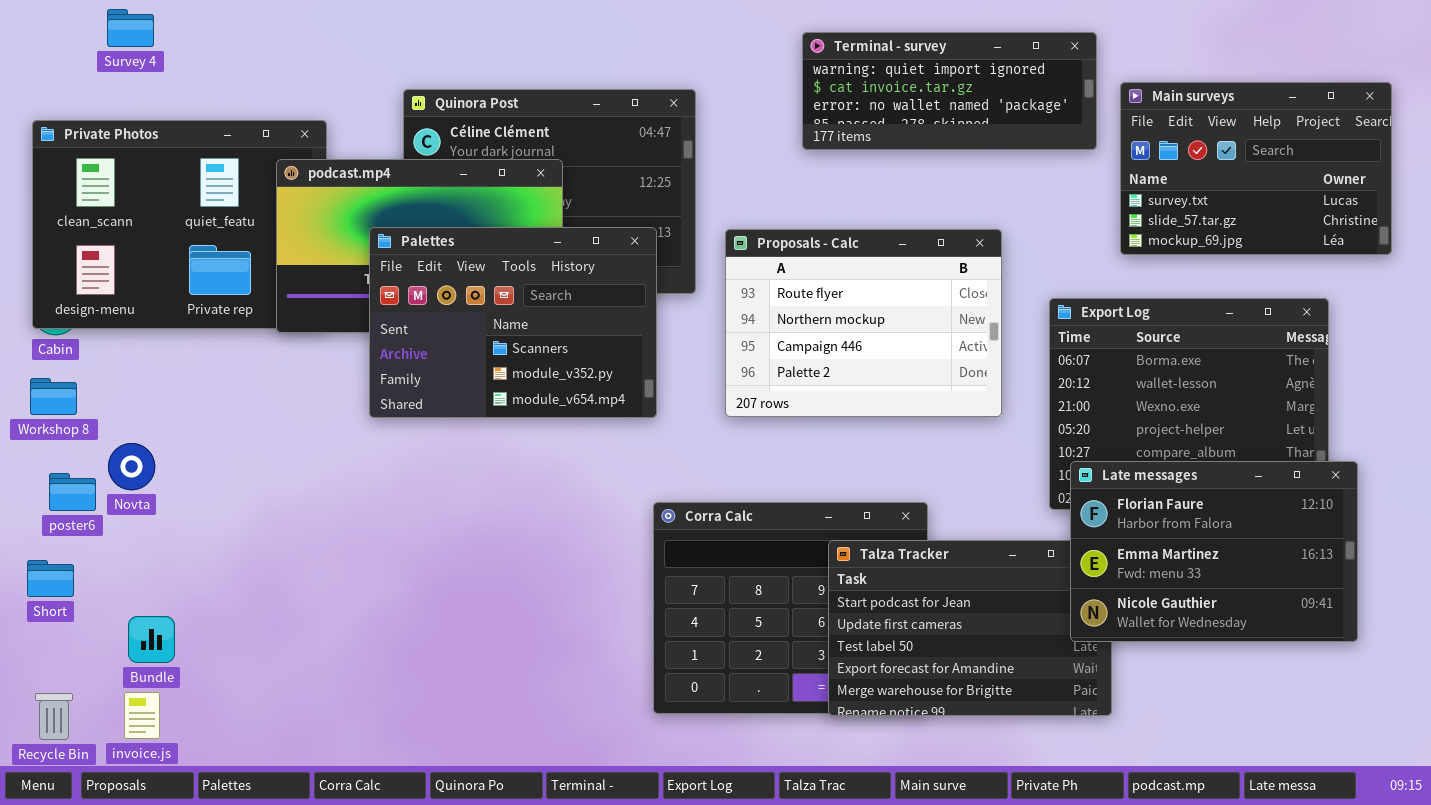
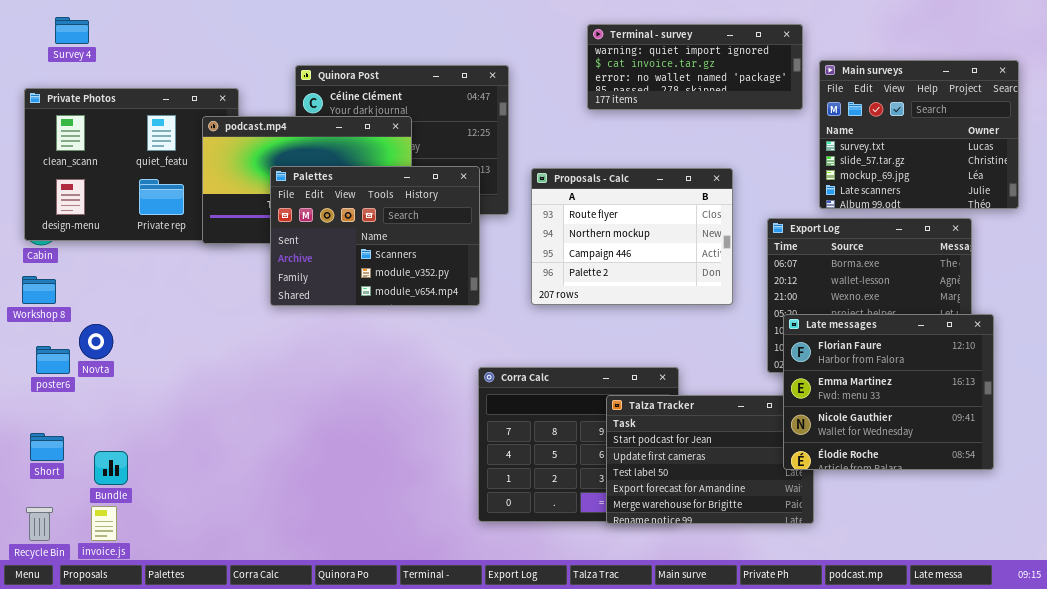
Survey 4: [107,9,154,47] -> [55,17,89,44], moved
Main surveys: [1120,82,1392,255] -> [819,60,1019,209], resized
Late messages: [1070,461,1358,642] -> [783,314,994,470], resized
Short: [27,560,74,597] -> [30,433,64,461], moved

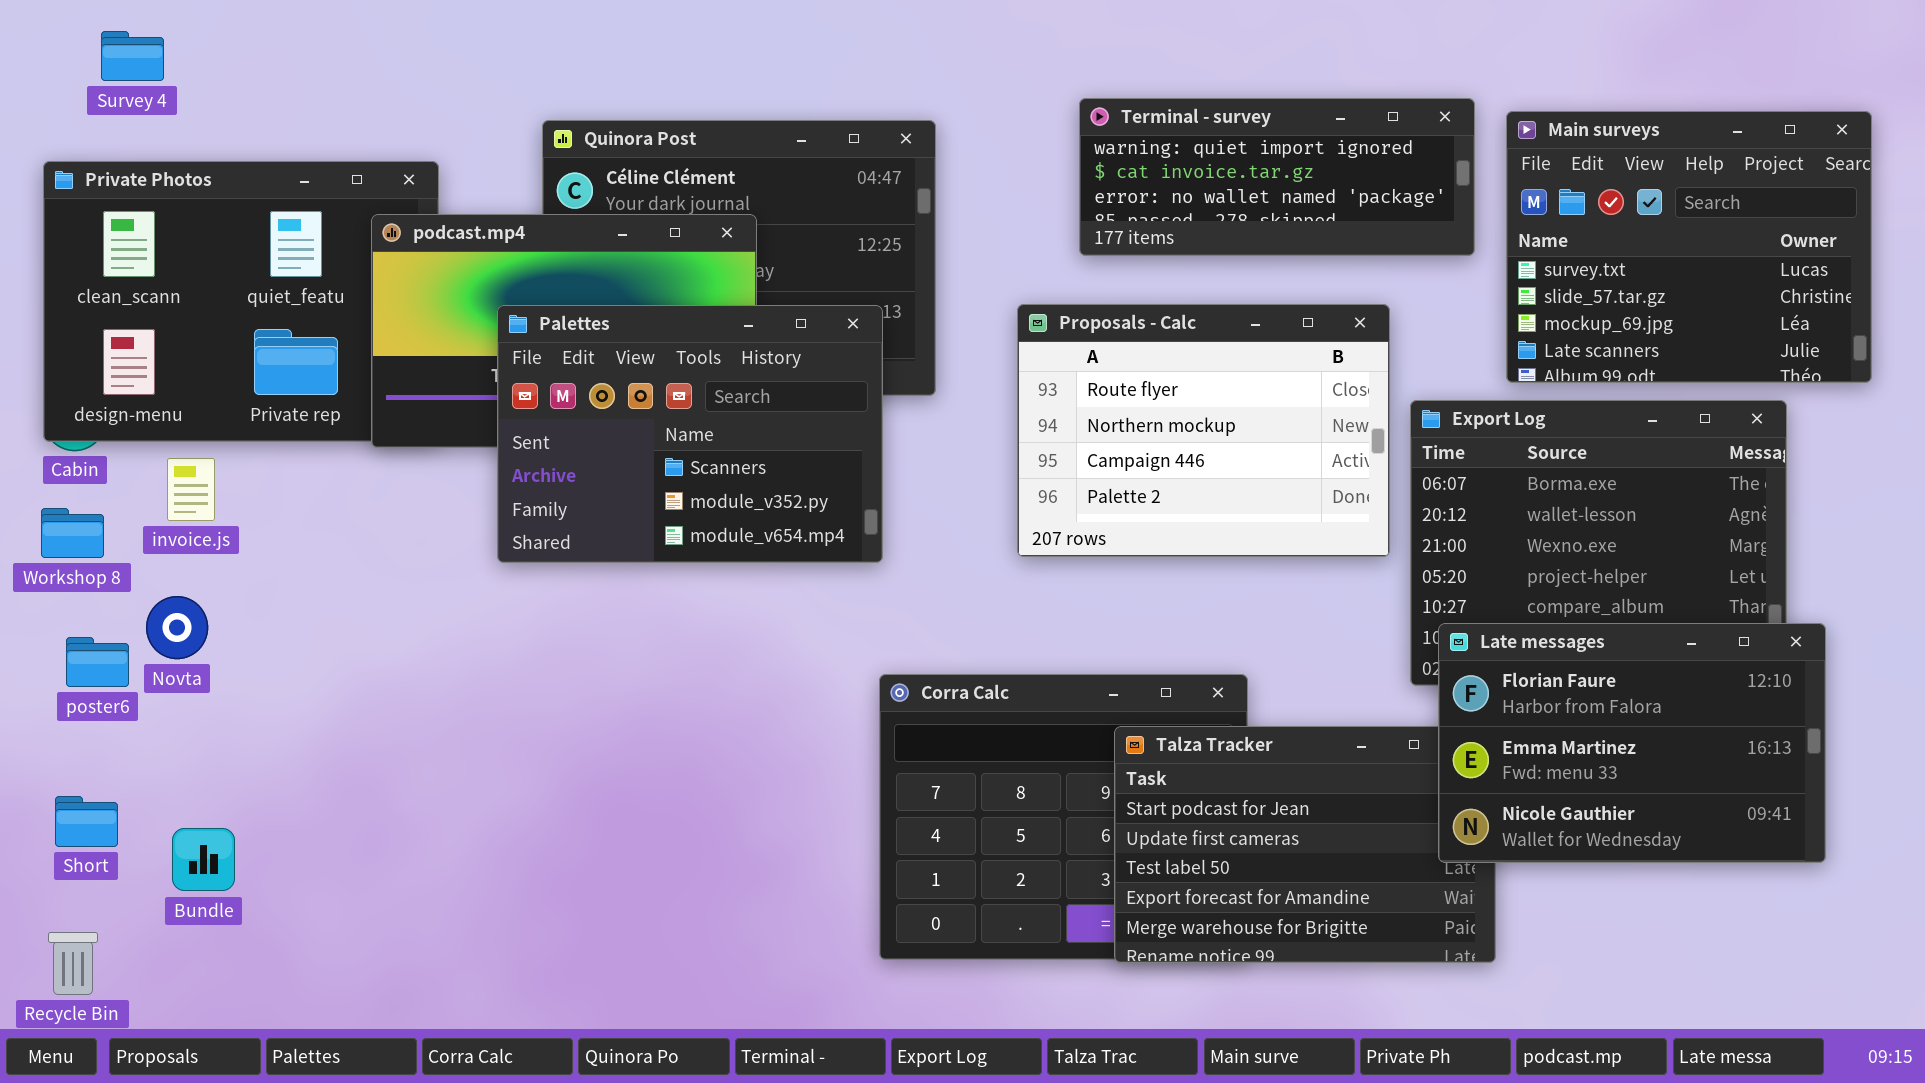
Terminal - survey: [587,24,803,110] -> [1079,98,1475,256], moved
Proposals - Calc: [531,168,733,305] -> [1017,304,1390,557], moved
Late messages: [783,314,994,470] -> [1438,623,1826,863], resized
invoice.js: [91,506,117,541] -> [167,458,215,521], moved

